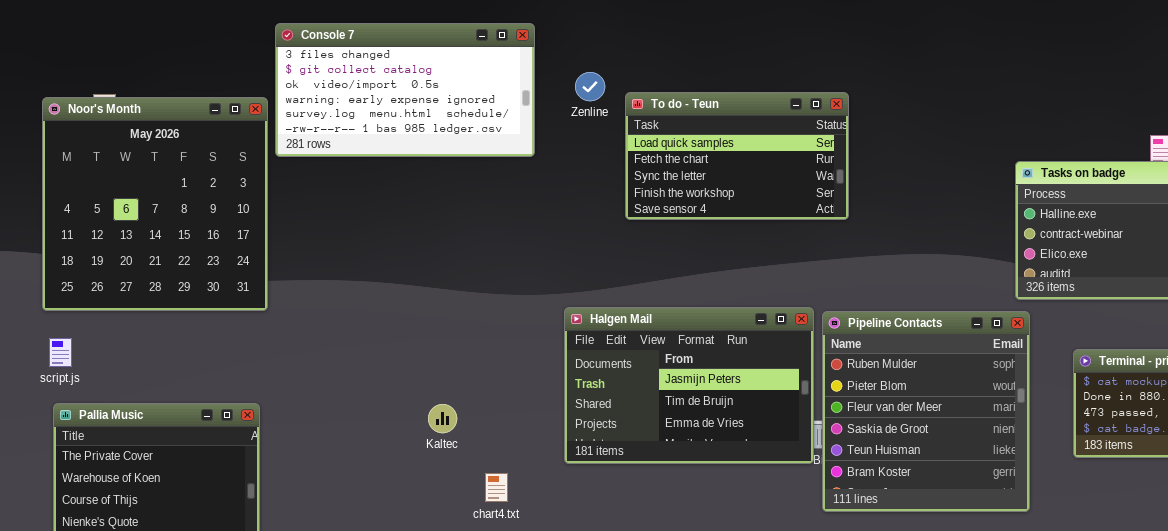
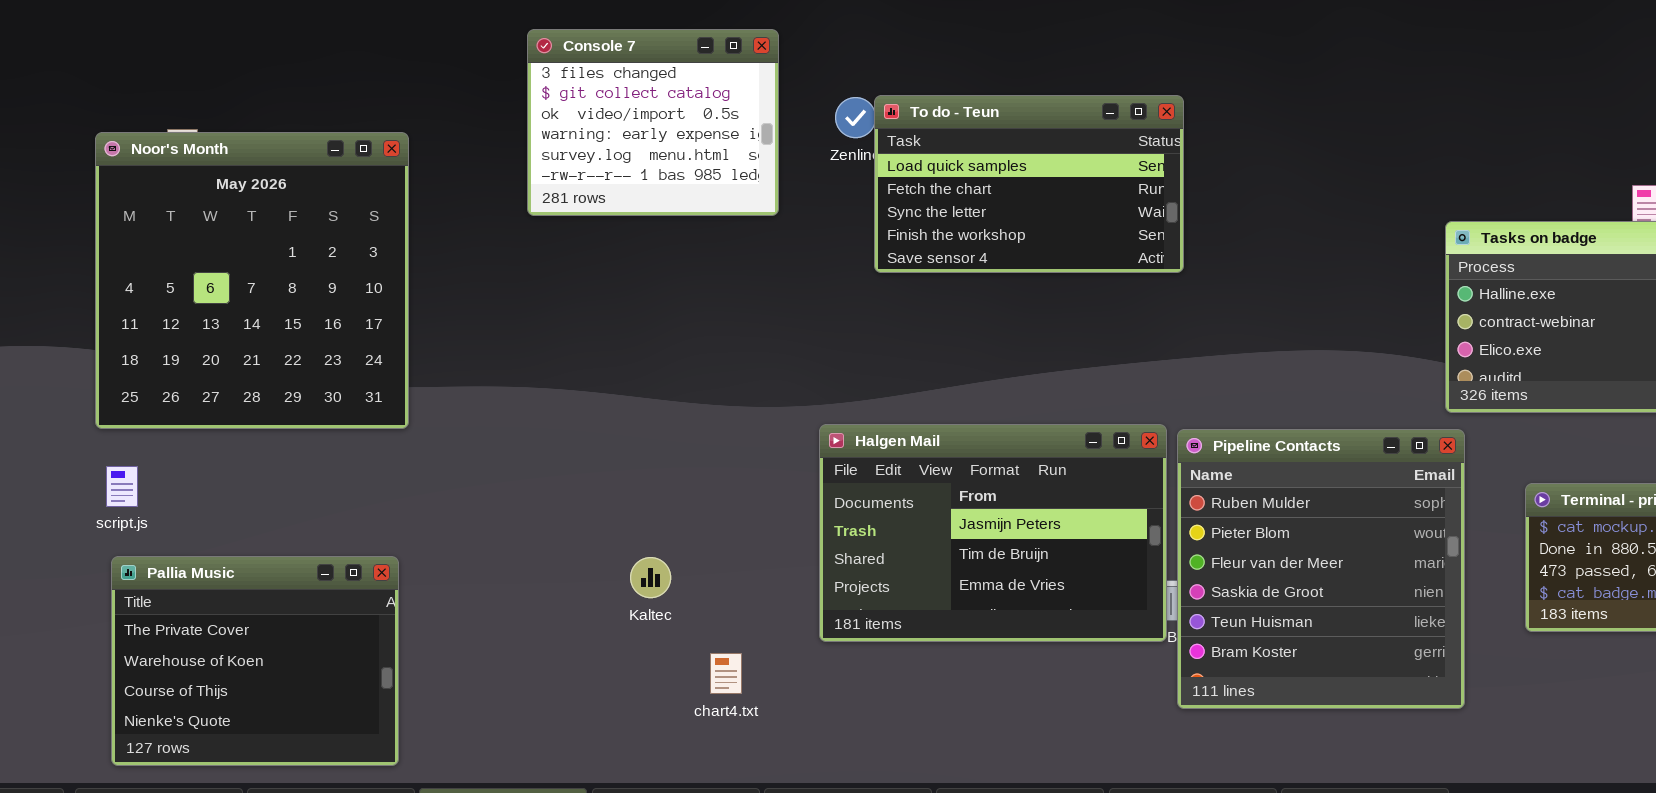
Console 7: [275,23,535,157] -> [527,29,779,216], resized
To do - Teun: [625,92,849,220] -> [874,95,1184,273], moved

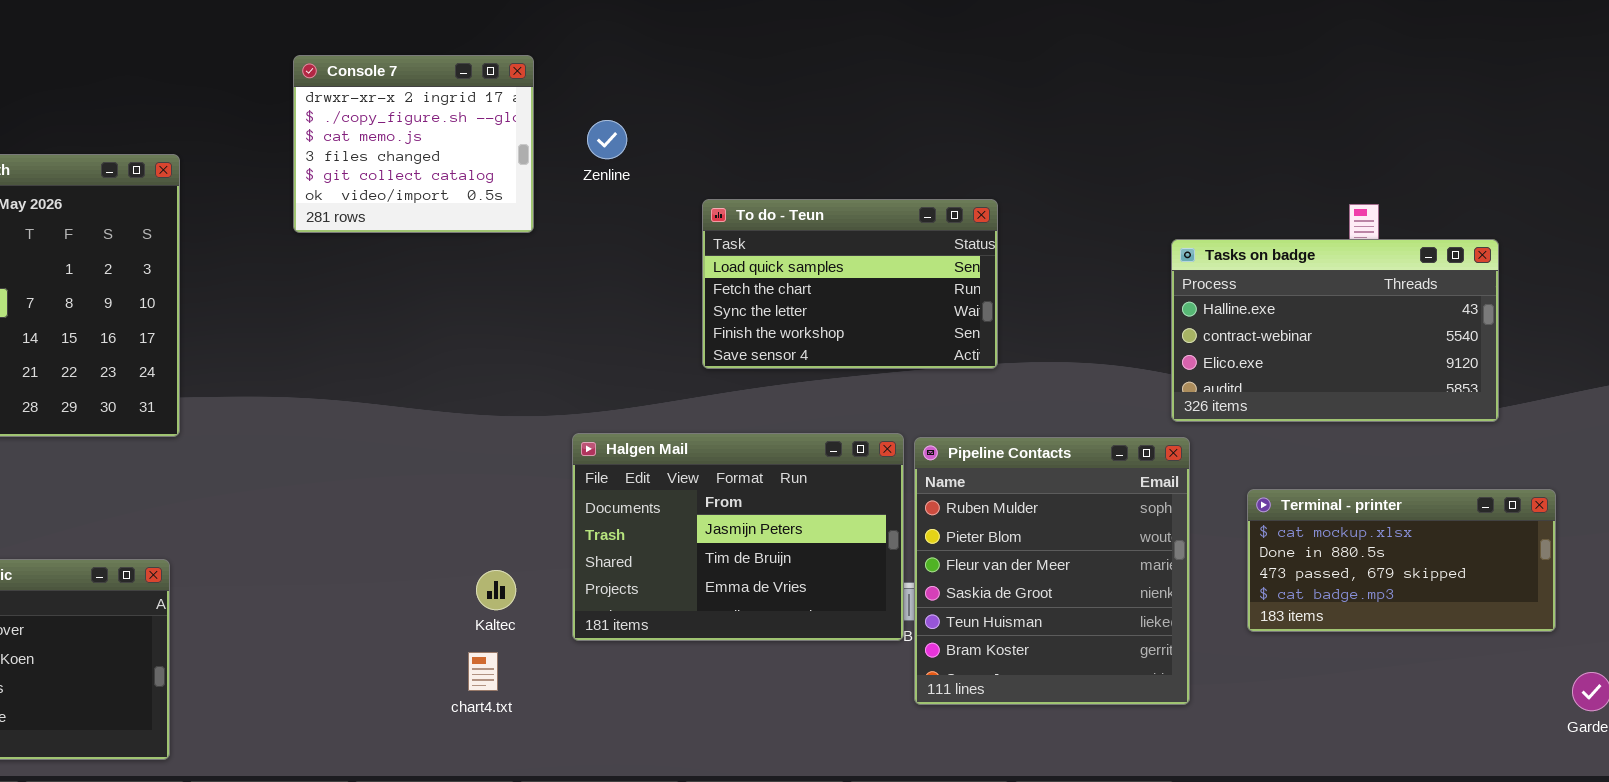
Console 7: [527,29,779,216] -> [293,55,534,233], scrolled up 3 rows
To do - Teun: [874,95,1184,273] -> [702,199,998,369], moved
Kaltec: [630,557,671,598] -> [476,570,516,610], moved

